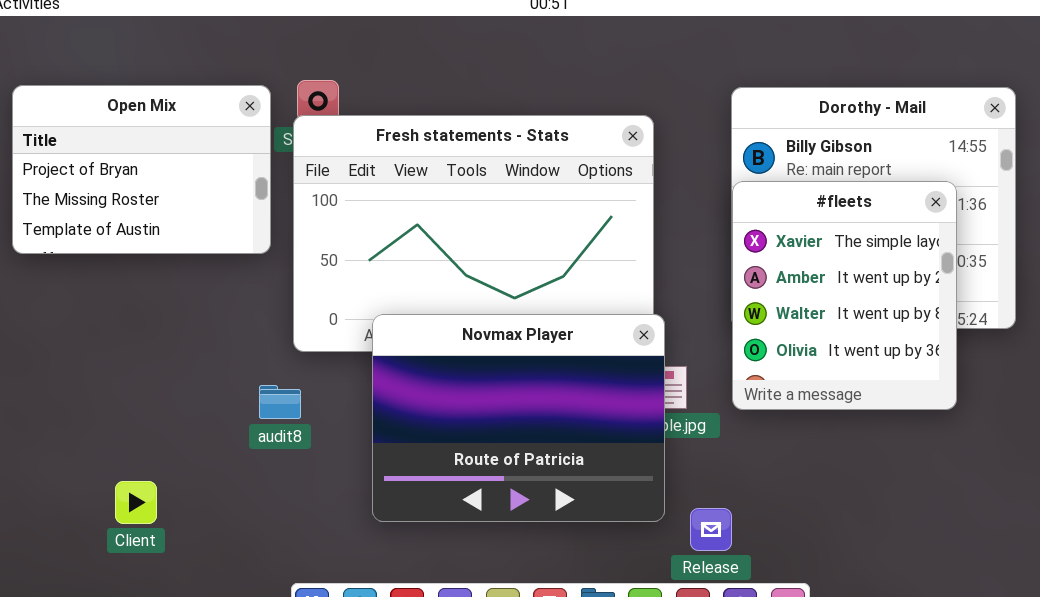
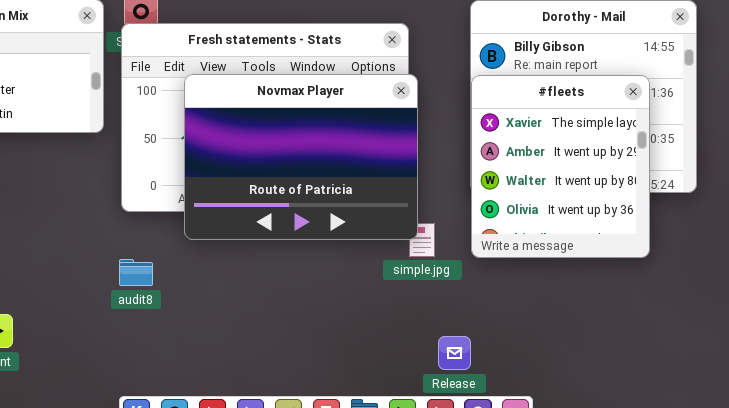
Novmax Player: [372,314,665,522] -> [184,74,418,240], moved
audit8: [259,385,301,419] -> [119,259,153,286], moved

